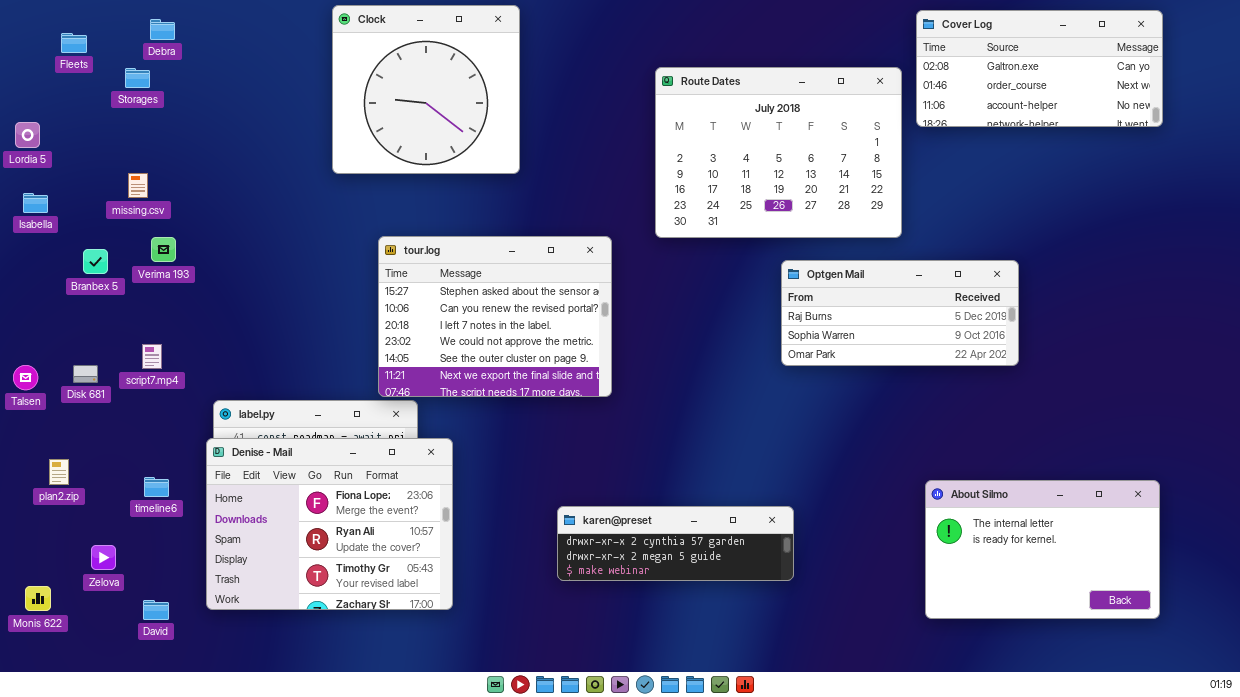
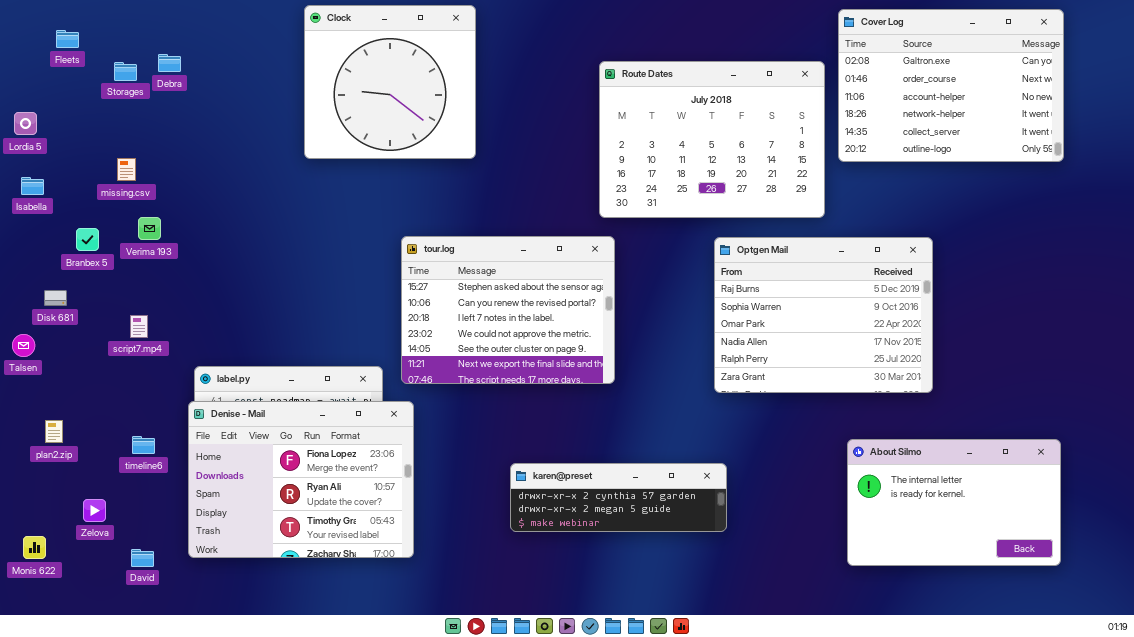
Cover Log: [916,10,1163,127] -> [838,9,1064,162], resized
Debra: [150,19,175,40] -> [158,54,181,72], moved
tour.log: [378,236,612,397] -> [401,236,615,384], moved
Optgen Mail: [781,260,1019,366] -> [714,237,933,393], resized
Disk 681: [73,365,98,383] -> [44,290,67,306], moved

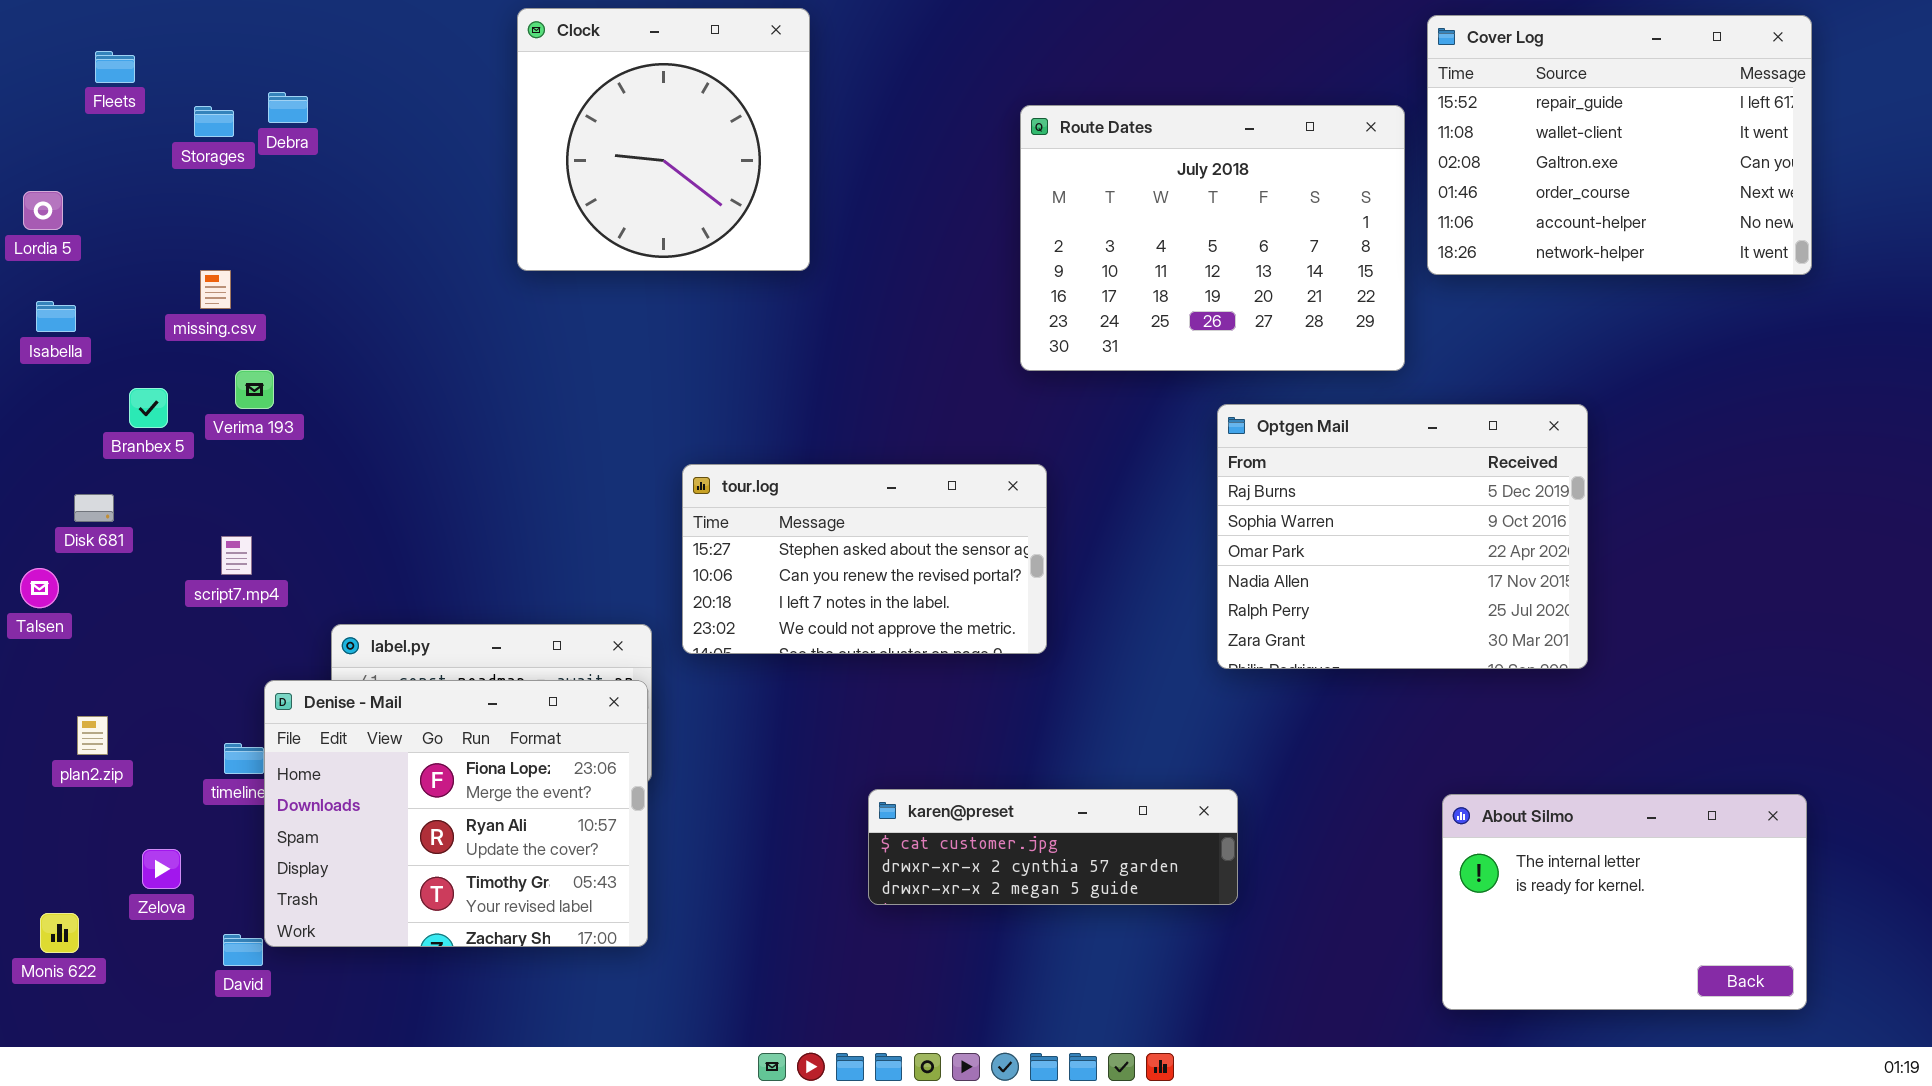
Cover Log: [838,9,1064,162] -> [1427,15,1812,275], scrolled up 2 rows
tour.log: [401,236,615,384] -> [682,464,1047,654], resized
Denise - Mail: [188,401,414,558] -> [264,680,648,947], moved
About Silmo: [847,439,1061,566] -> [1442,794,1807,1010], moved
karen@preset: [510,463,727,532] -> [868,789,1238,905], scrolled up 1 row

